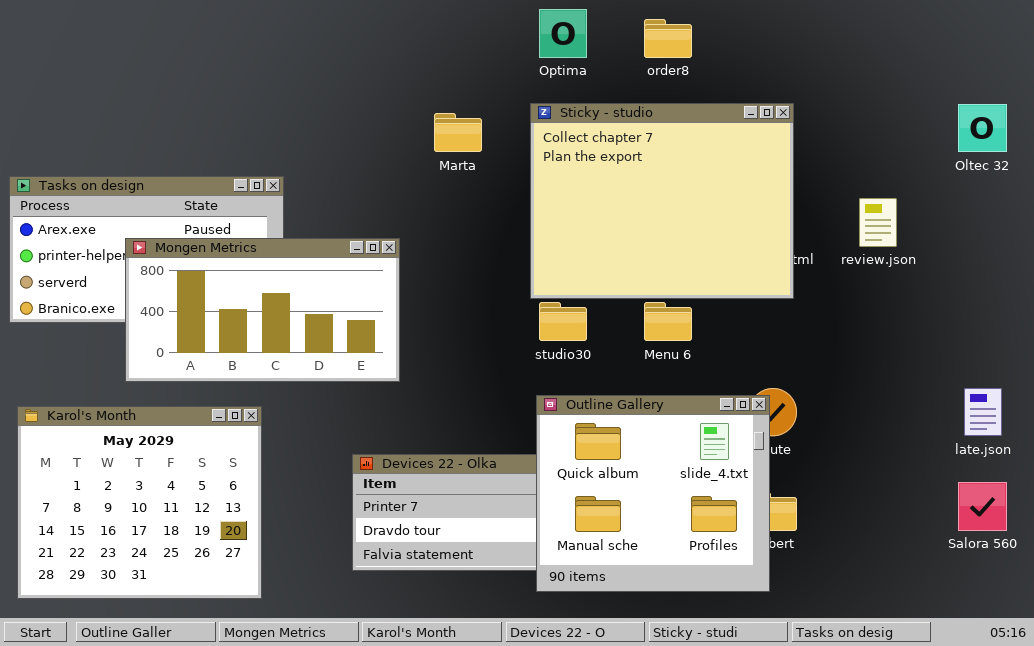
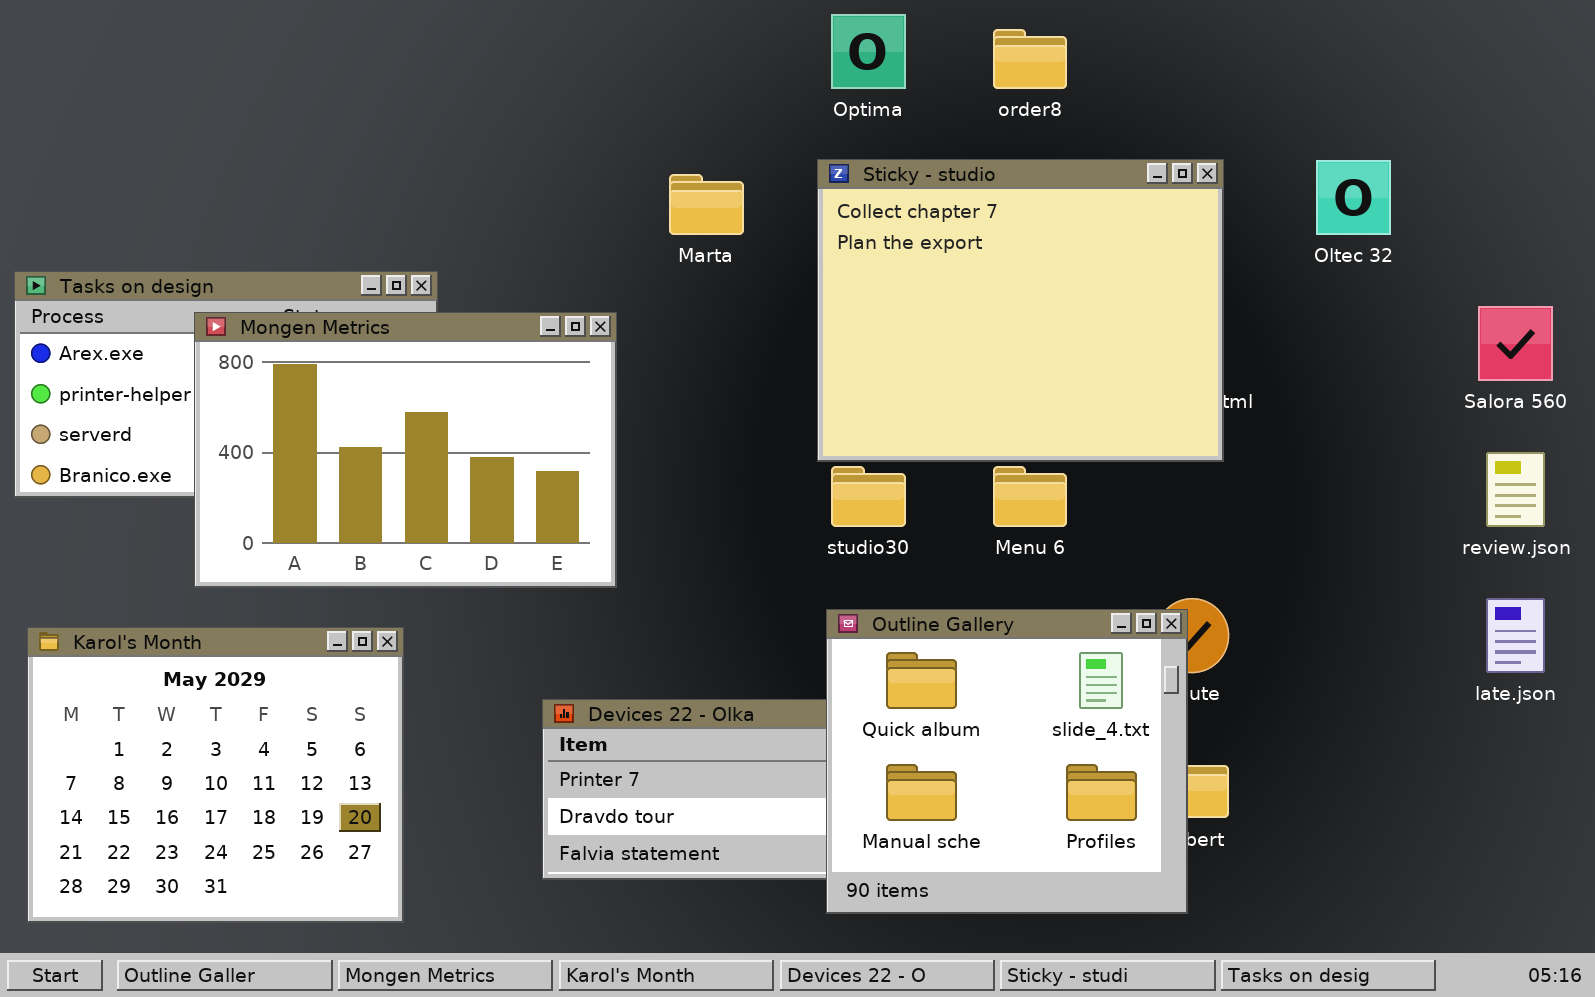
Oltec 32: [958,104,1007,152] -> [1316,160,1391,235], moved
review.json: [859,198,897,247] -> [1486,452,1545,527], moved
Mongen Metrics: [125,238,400,382] -> [194,312,617,588], resized
Salora 560: [958,482,1007,531] -> [1478,306,1553,381], moved

